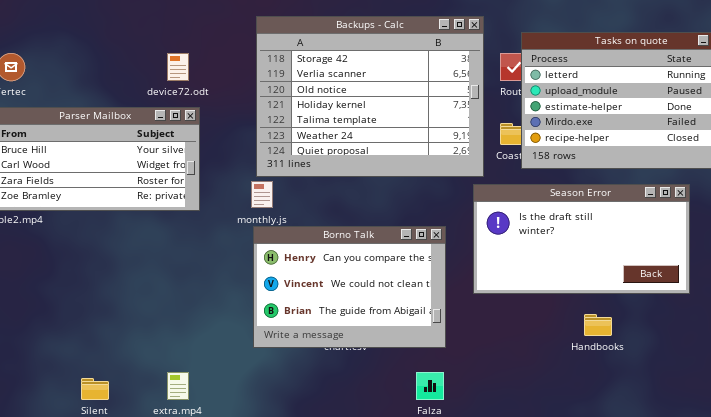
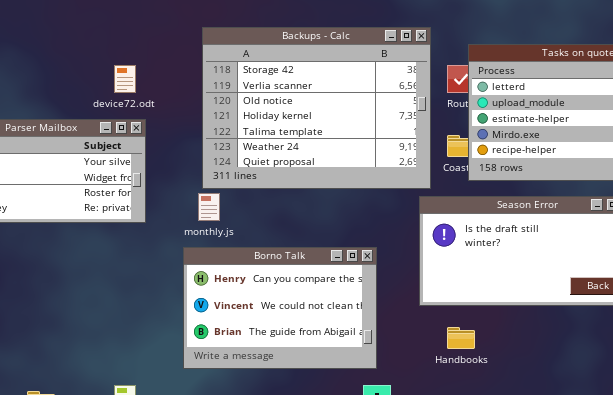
Borno Talk: [253,226,446,348] -> [183,247,377,369], moved
Handbooks: [584,314,612,336] -> [447,327,475,349], moved

